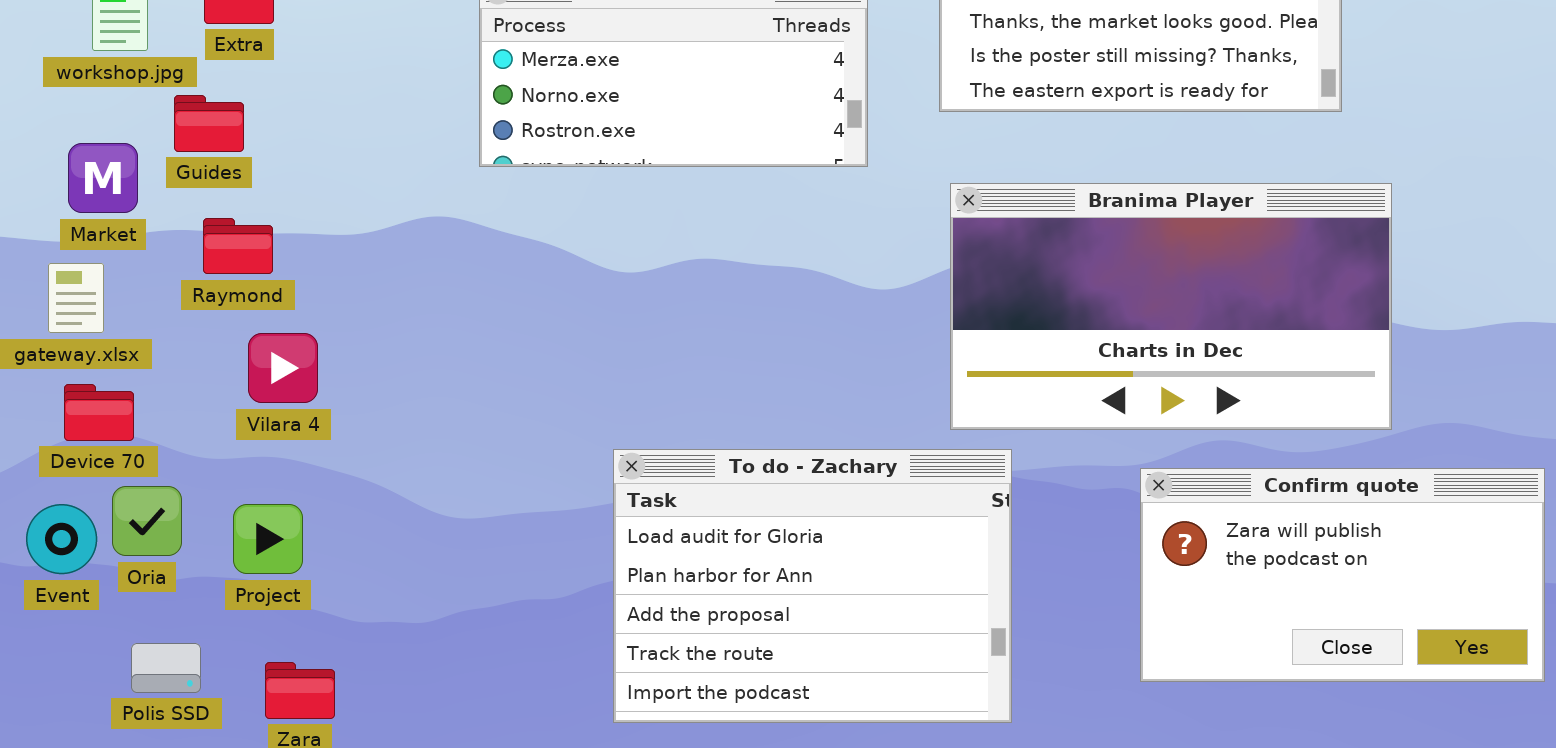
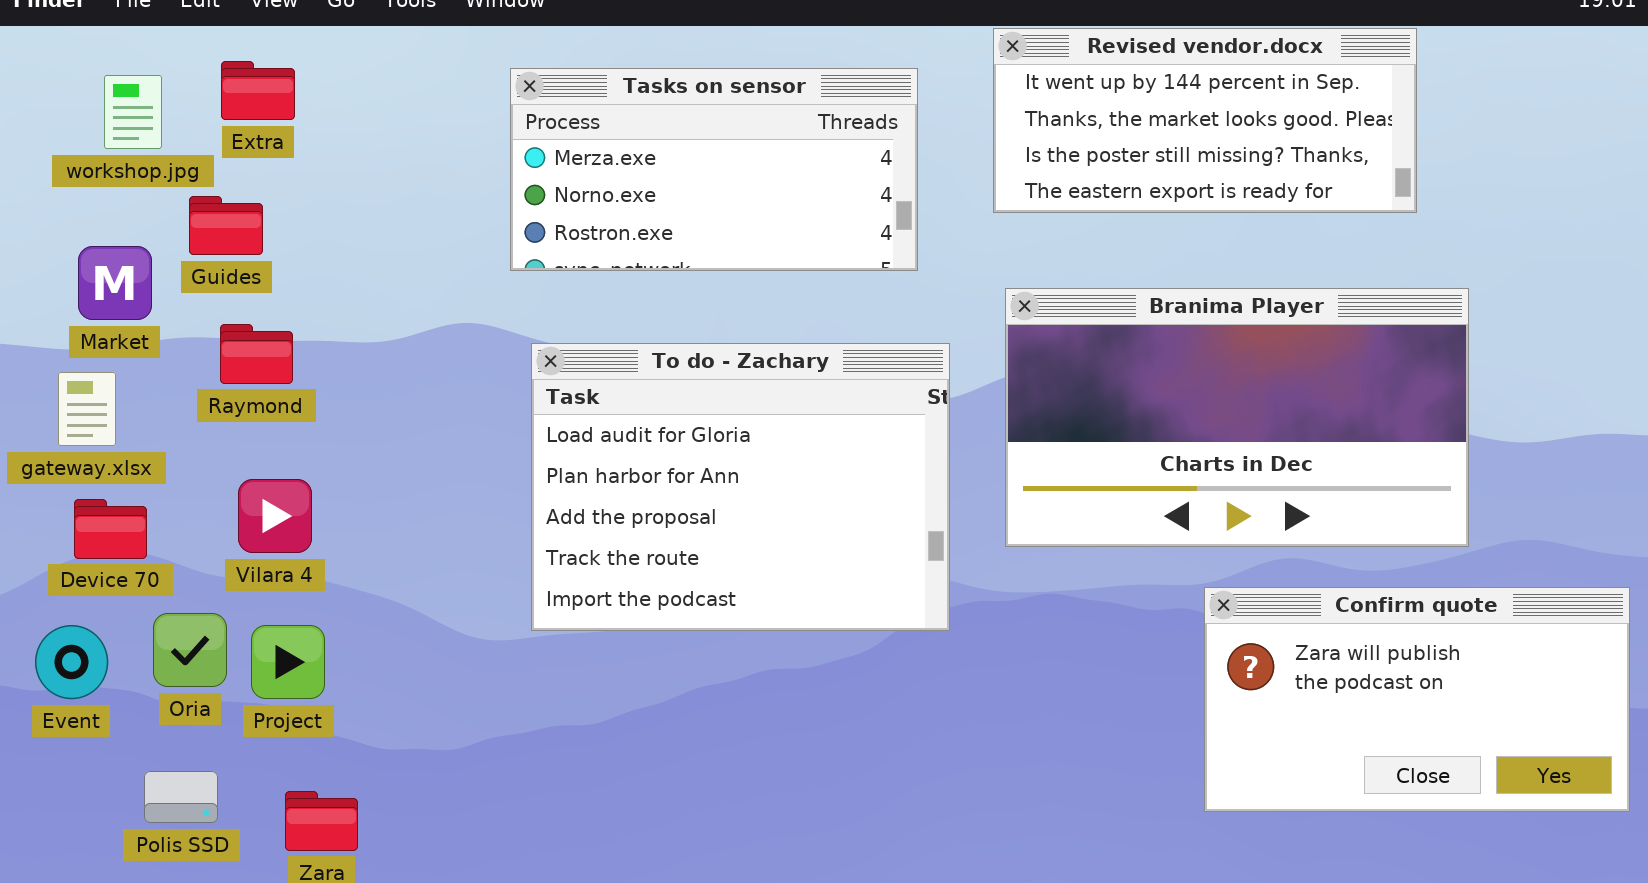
Vilara 4: [248,333,318,403] -> [238,479,312,553], moved
To do - Zachary: [613,449,1012,723] -> [531,343,950,631], moved
Oria: [112,486,182,556] -> [153,613,227,687], moved

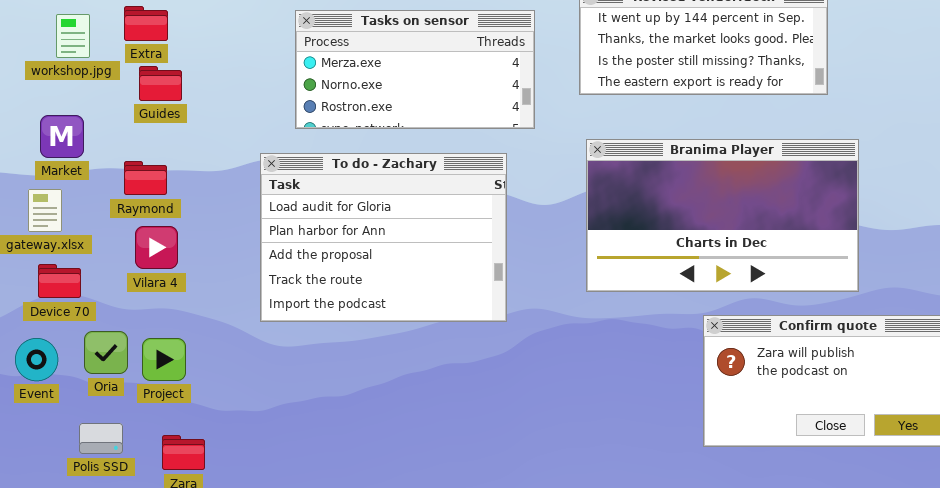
Guides: [189,196,263,255] -> [139,66,182,101], moved
To do - Zachary: [531,343,950,631] -> [260,153,507,322], moved
Vilara 4: [238,479,312,553] -> [135,226,178,269], moved

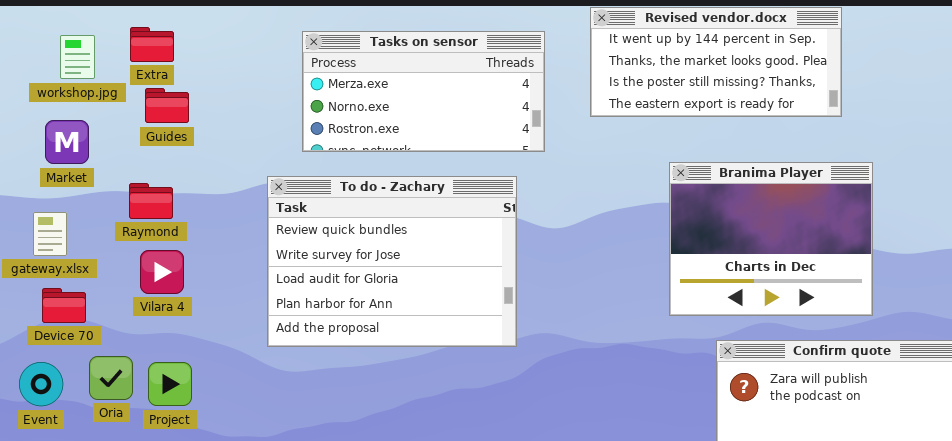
Market: [40,115,84,158] -> [45,120,89,164], moved
Branima Player: [586,139,859,292] -> [669,162,873,316], resized
To do - Zachary: [260,153,507,322] -> [267,176,517,347], scrolled up 2 rows

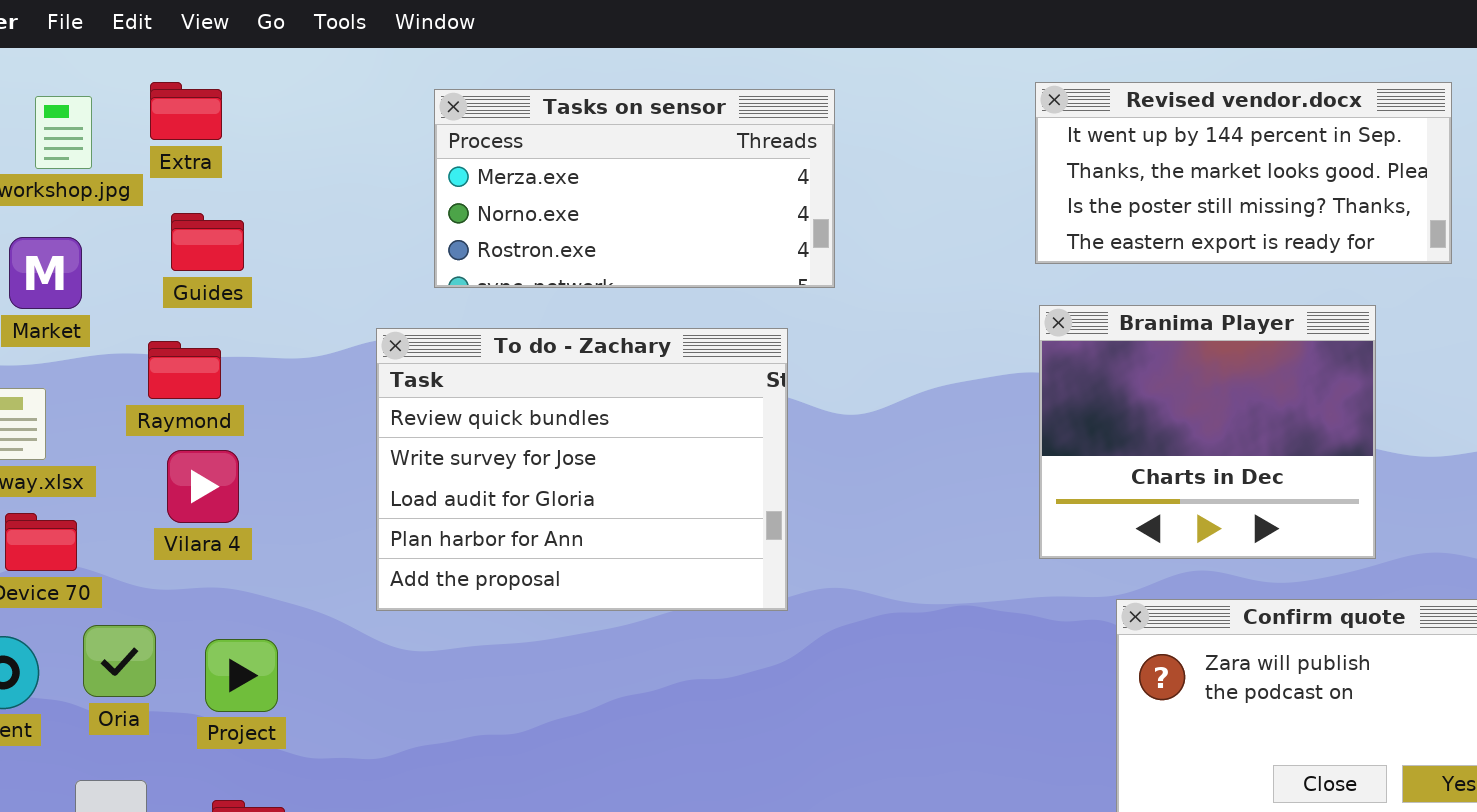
Revised vendor.docx: [590,7,842,117] -> [1035,82,1452,264], moved
Guides: [145,88,189,123] -> [171,213,244,271], moved
Project: [148,362,192,406] -> [205,639,278,712], moved

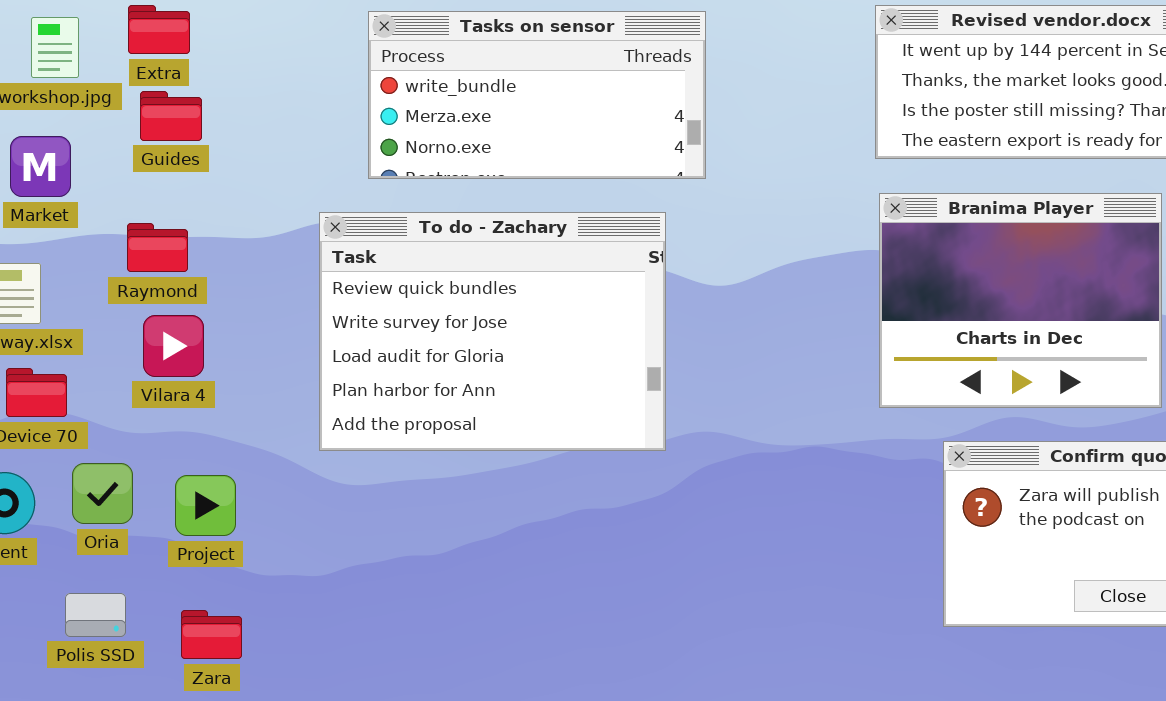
Tasks on sensor: [434,89,835,288] -> [368,11,706,179], scrolled up 1 row
Guides: [171,213,244,271] -> [140,91,202,141], moved

